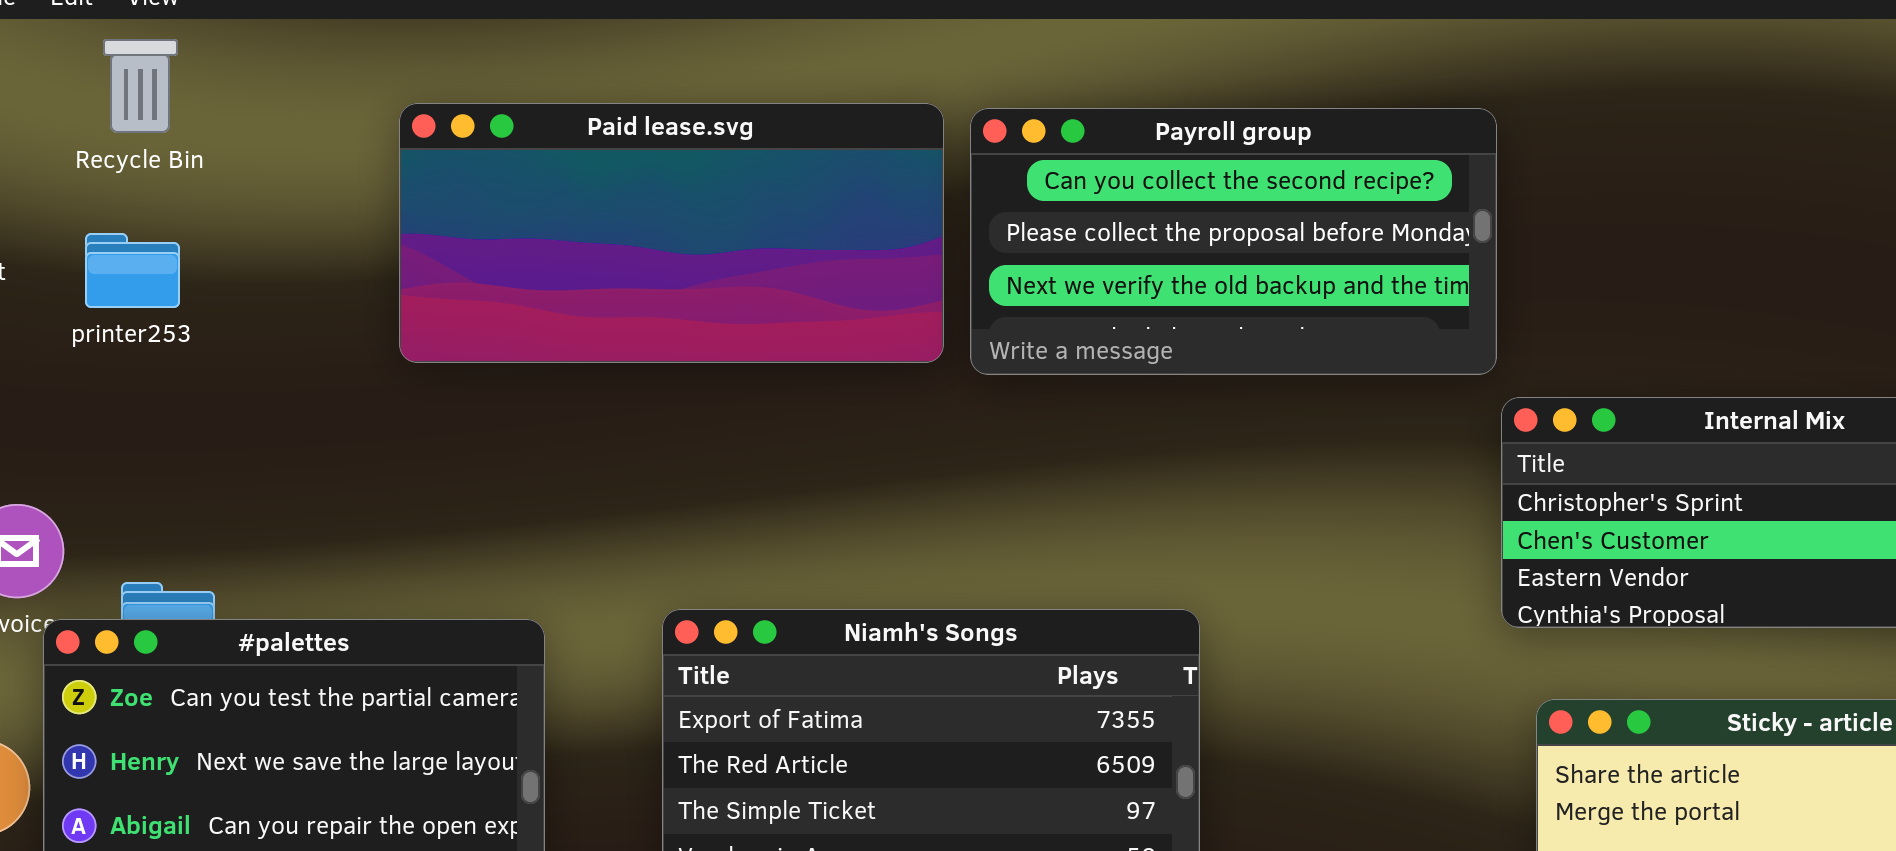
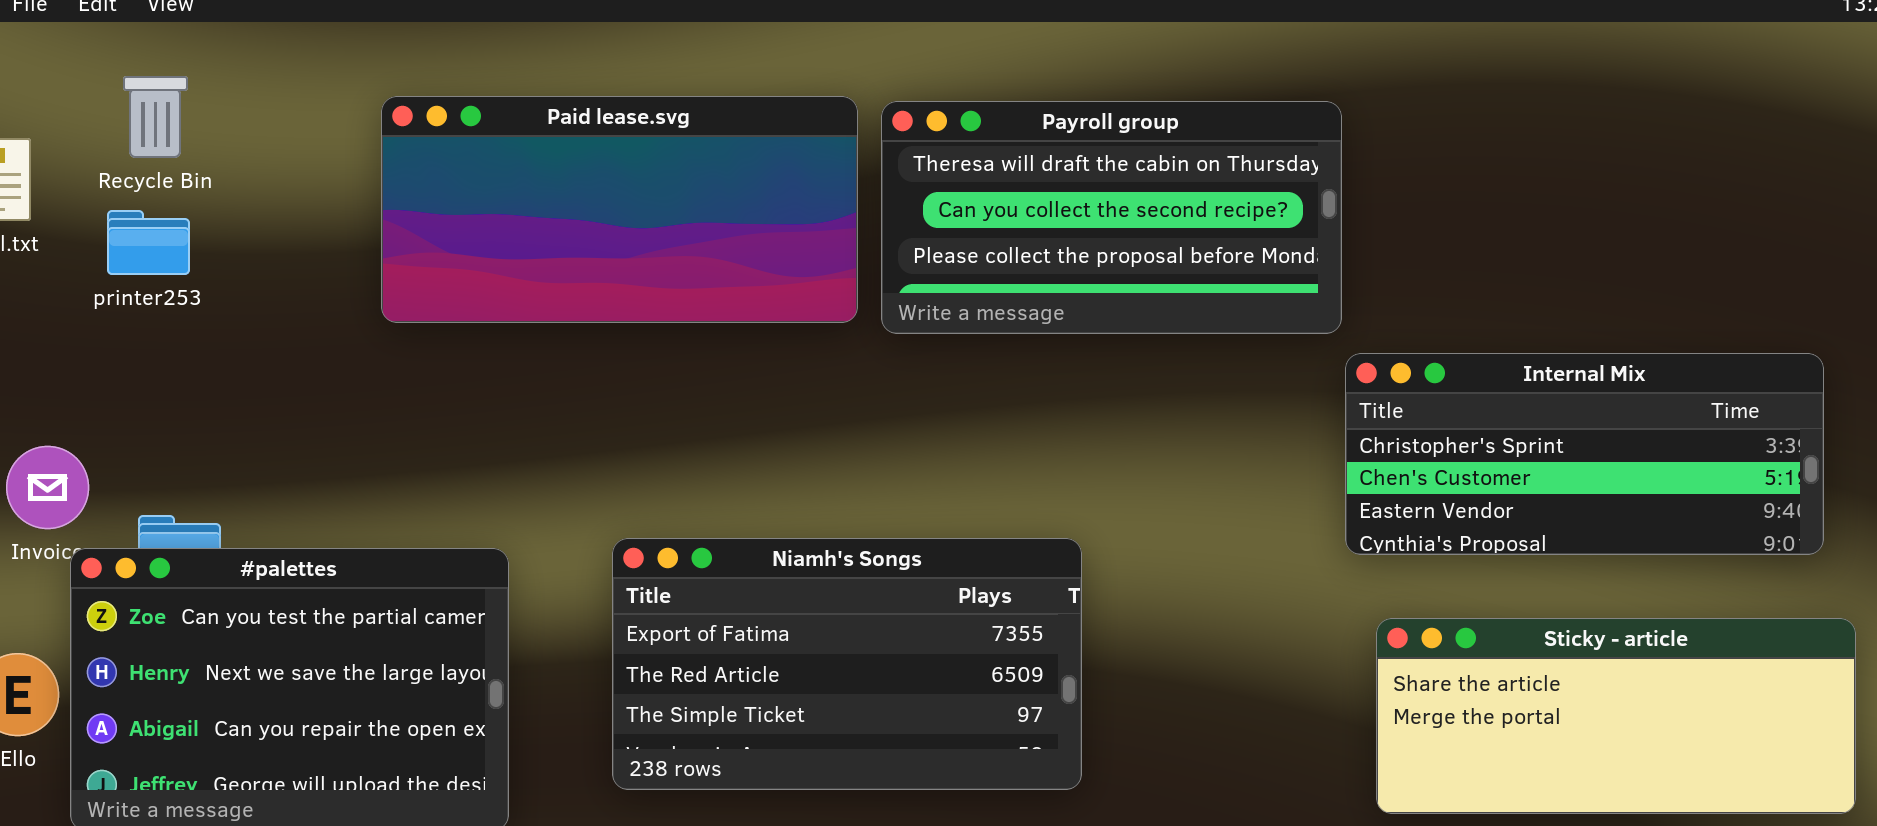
Recycle Bin: [103,39,178,133] -> [123,76,188,158], moved
Payroll group: [970,108,1497,375] -> [881,101,1342,334], scrolled up 1 row

